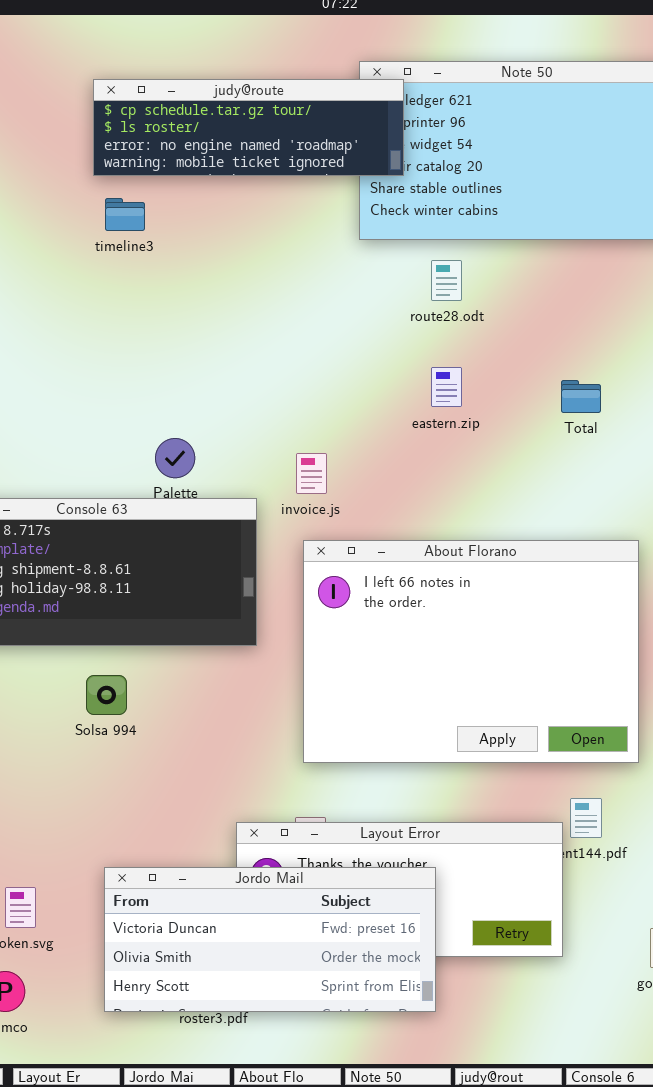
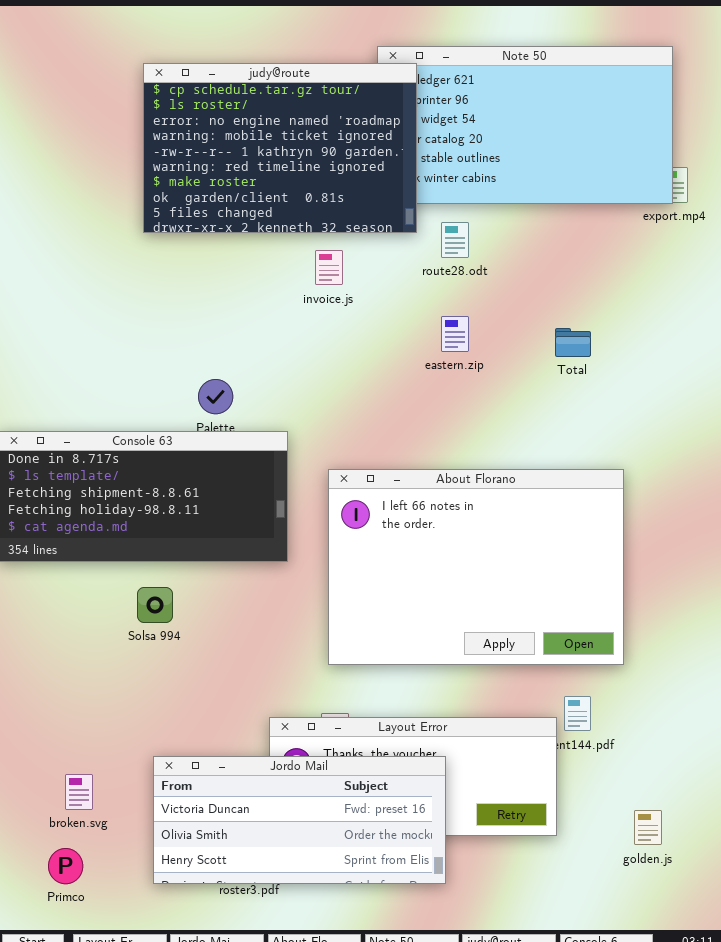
judy@route: [93,79,404,176] -> [143,63,417,233], resized
invoice.js: [296,453,327,494] -> [315,250,343,285], moved

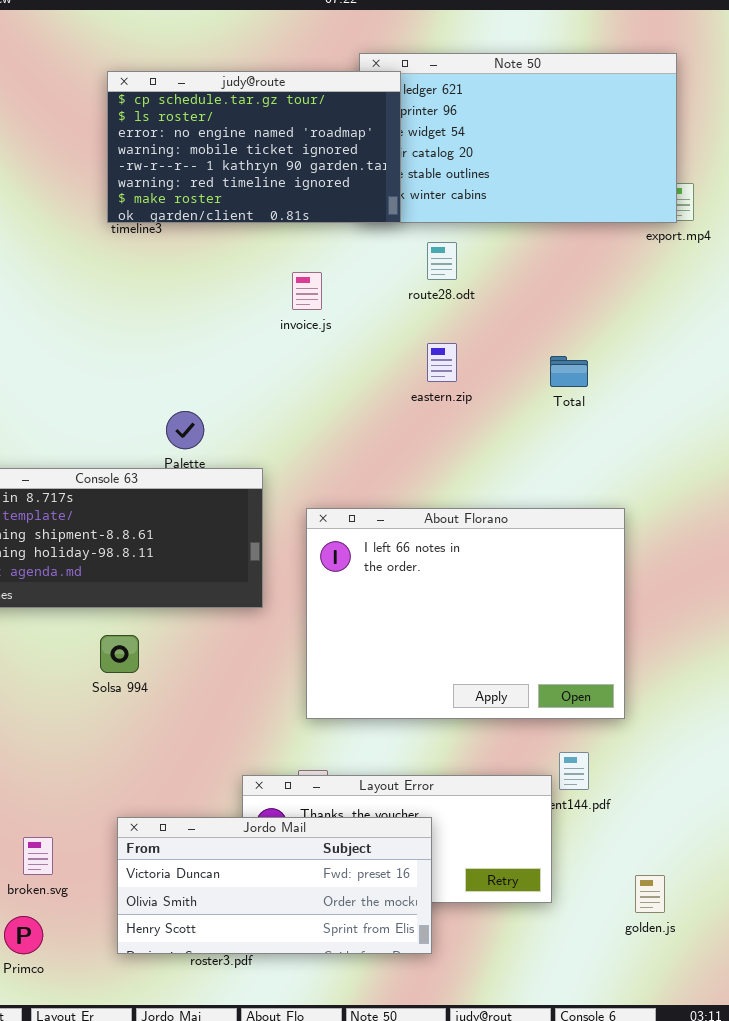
judy@route: [143,63,417,233] -> [107,71,401,223], resized

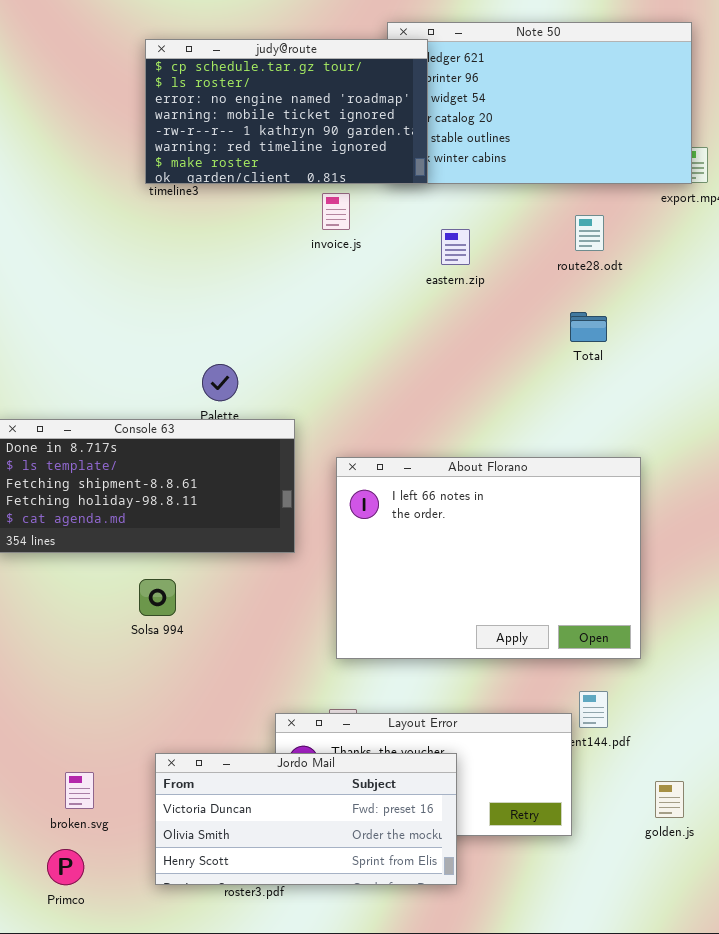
route28.odt: [427,242,457,280] -> [575,215,604,251], moved
invoice.js: [292,272,322,310] -> [322,193,350,230], moved
eastern.zip: [427,343,457,382] -> [441,229,470,265], moved
golden.js: [635,875,665,913] -> [655,781,684,818], moved

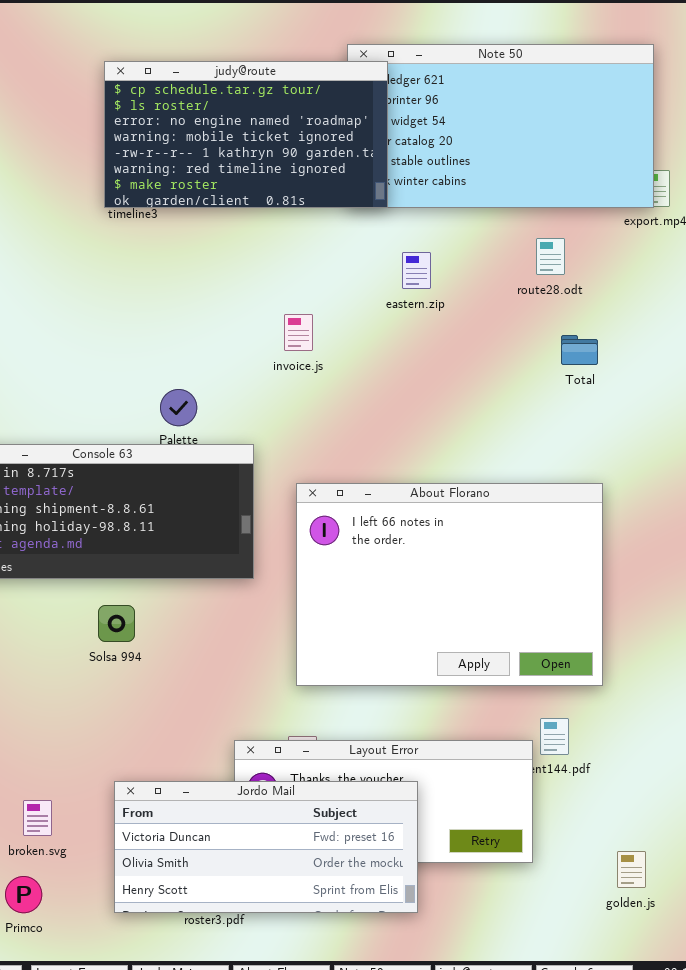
invoice.js: [322,193,350,230] -> [284,314,313,351], moved
Total: [570,312,607,342] -> [561,335,598,365], moved
golden.js: [655,781,684,818] -> [617,851,646,888], moved

